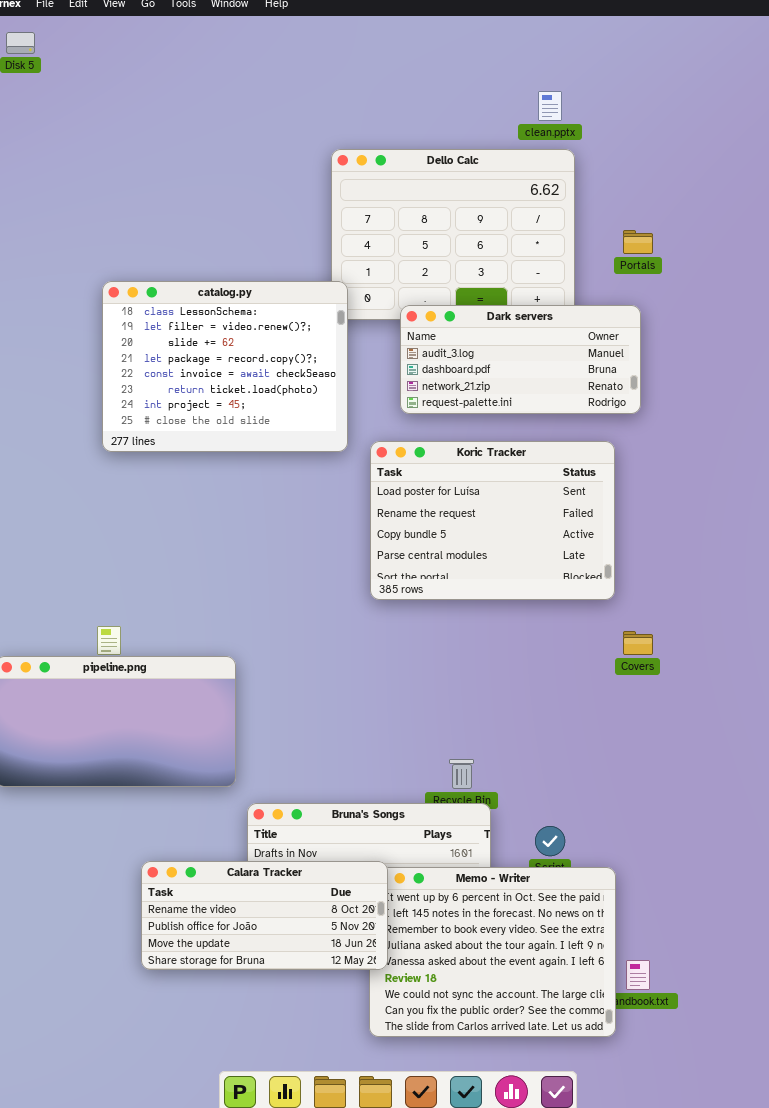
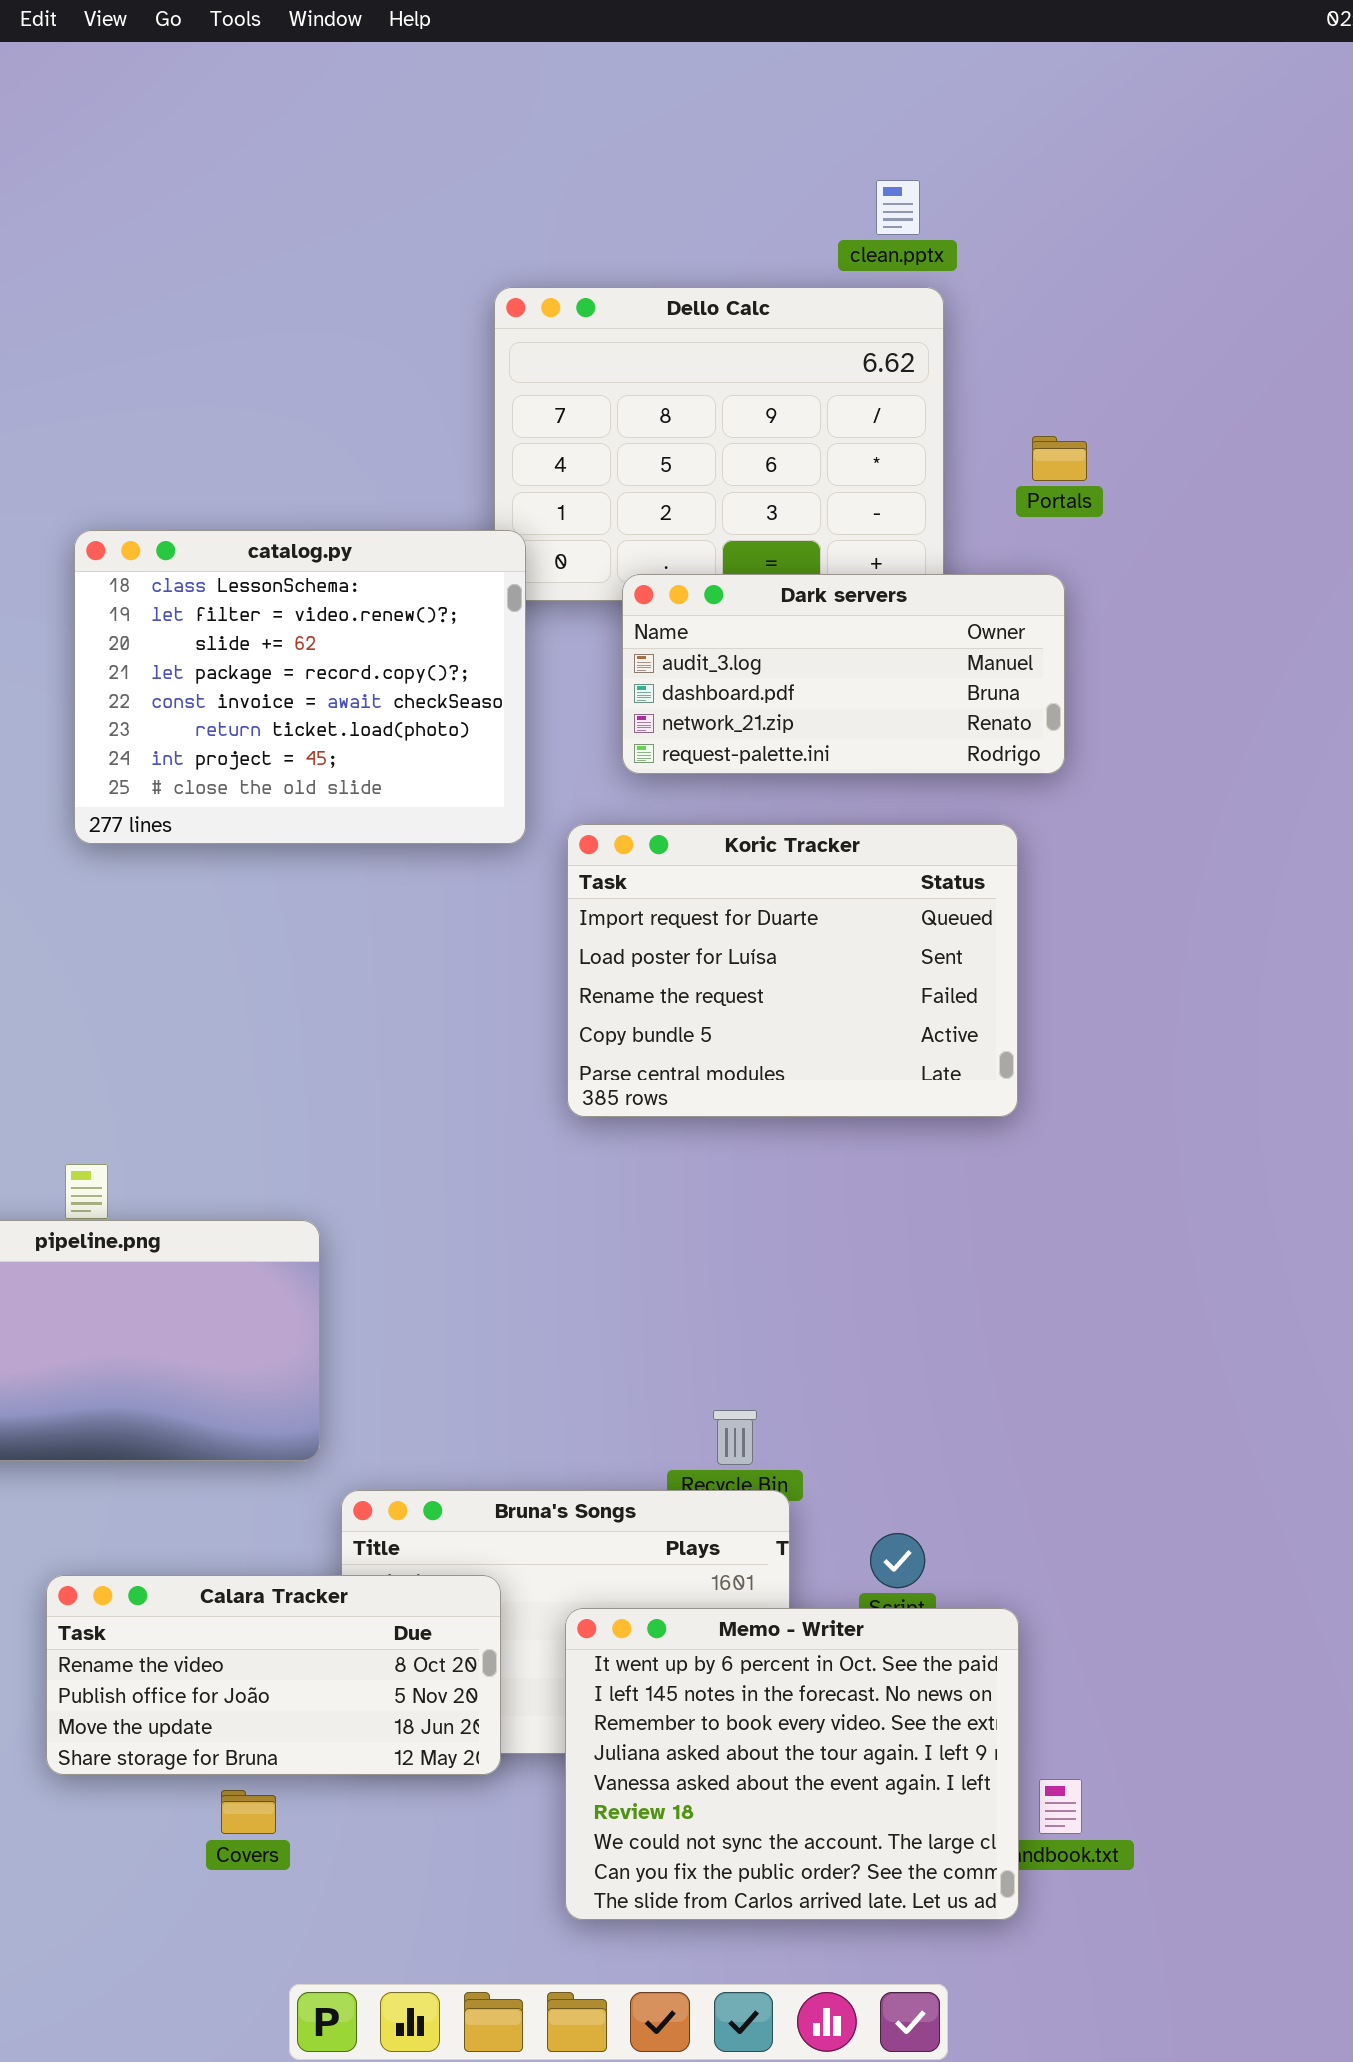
Koric Tracker: [370,441,615,600] -> [567,824,1018,1117], scrolled up 1 row
Covers: [623,631,653,655] -> [221,1790,276,1834], moved
Calara Tracker: [141,861,388,970] -> [46,1575,501,1775], moved

